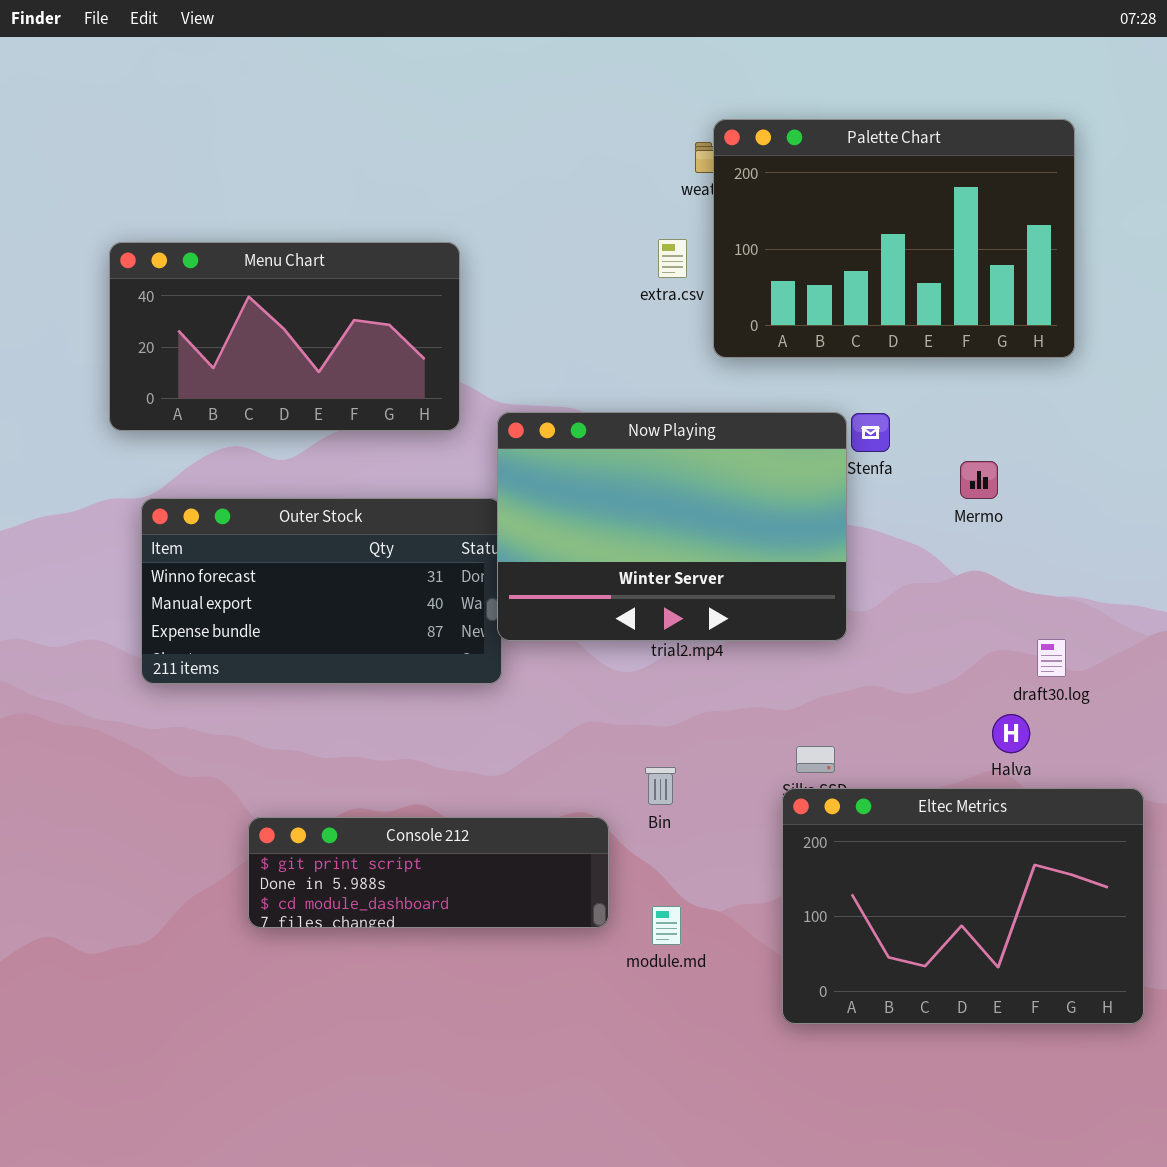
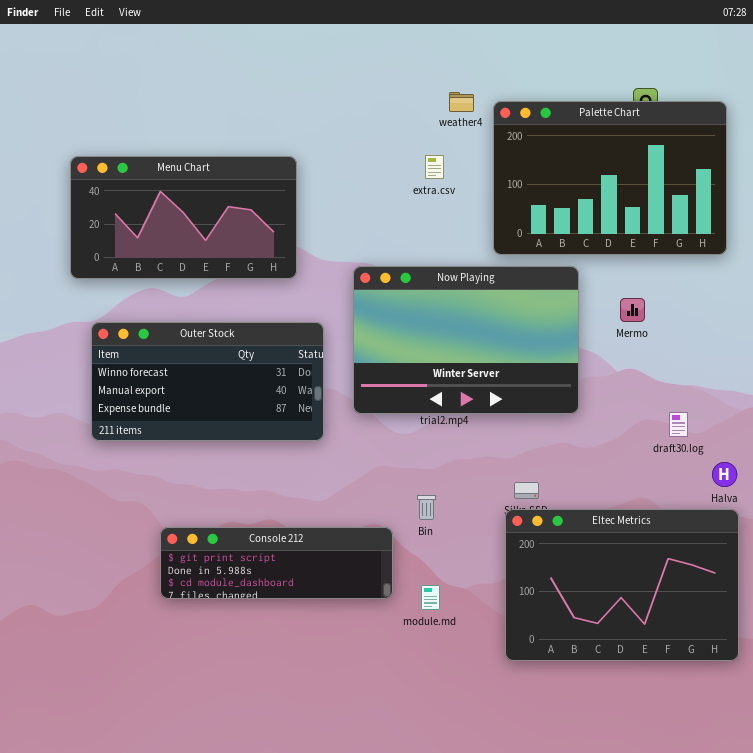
Palette Chart: [713,119,1075,358] -> [493,101,727,255], moved
Now Playing: [497,412,847,641] -> [353,266,579,414], moved
Halva: [992,714,1030,753] -> [712,462,737,487], moved

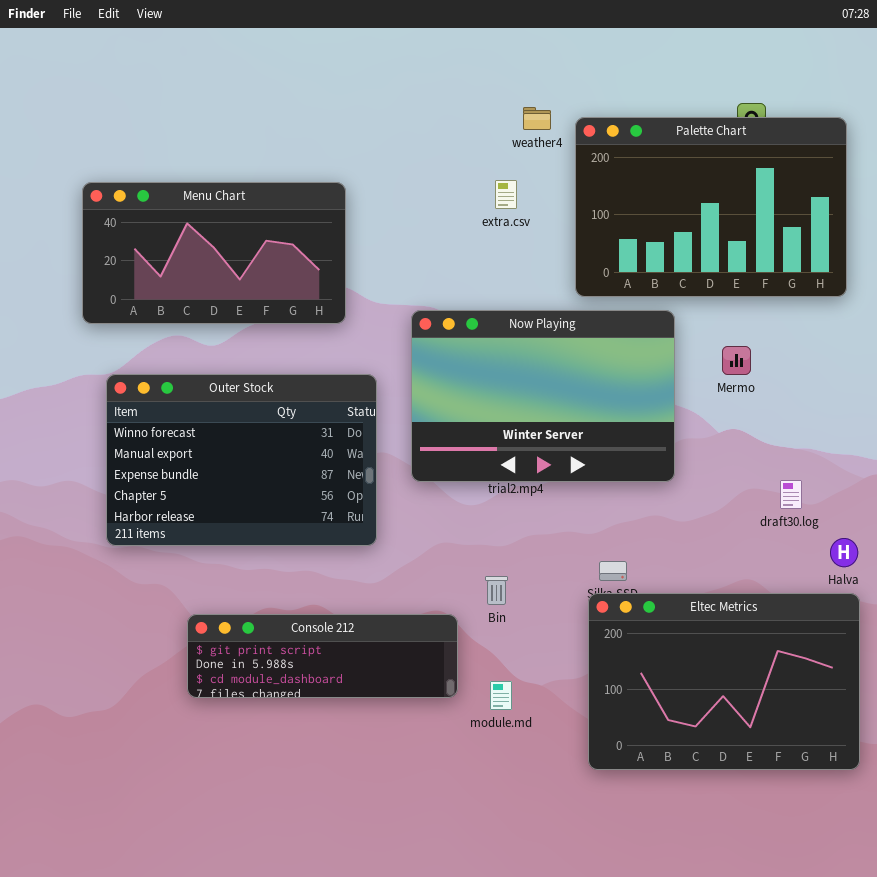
Outer Stock: [91,322,324,441] -> [106,374,377,546], resized

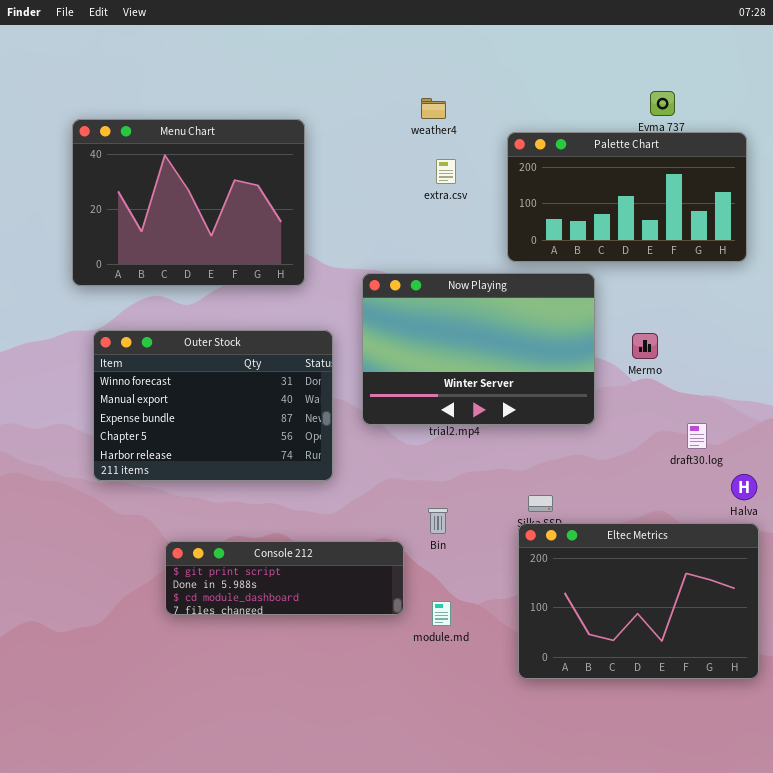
weather4: [523,107,551,130] -> [421,98,446,119], moved
Palette Chart: [575,117,847,297] -> [507,132,747,262], resized
Menu Chart: [82,182,346,324] -> [72,119,305,286], resized
Mermo: [722,346,751,375] -> [632,333,658,359], moved

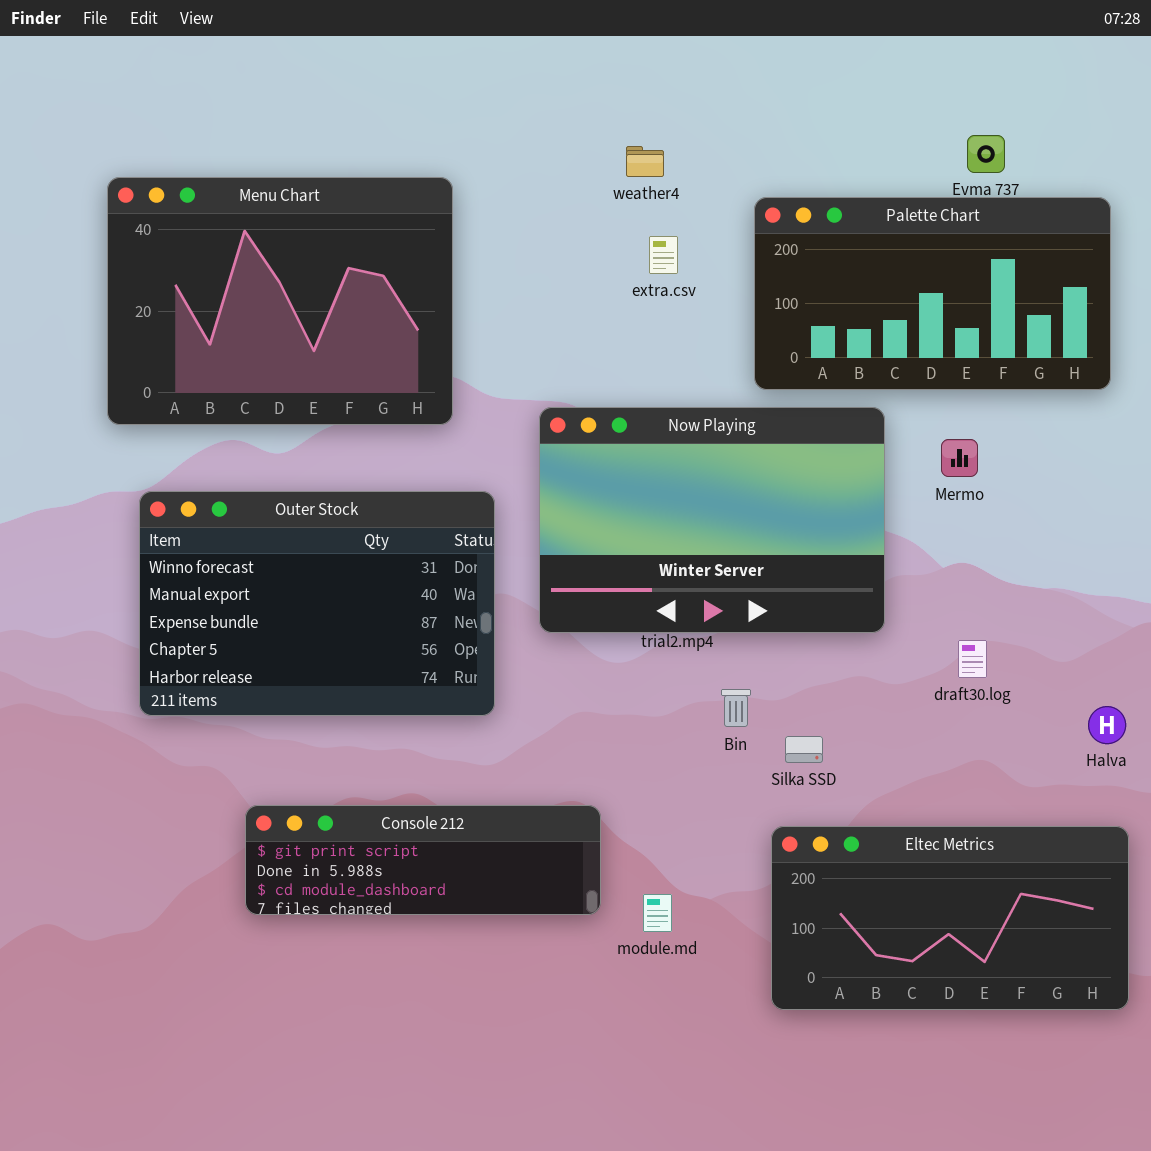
Mermo: [632,333,658,359] -> [941,439,978,477], moved
draft30.log: [687,423,707,449] -> [958,640,987,678], moved
Bin: [428,508,448,534] -> [721,689,751,727], moved
Eltec Metrics: [518,523,759,679] -> [771,826,1129,1010], resized

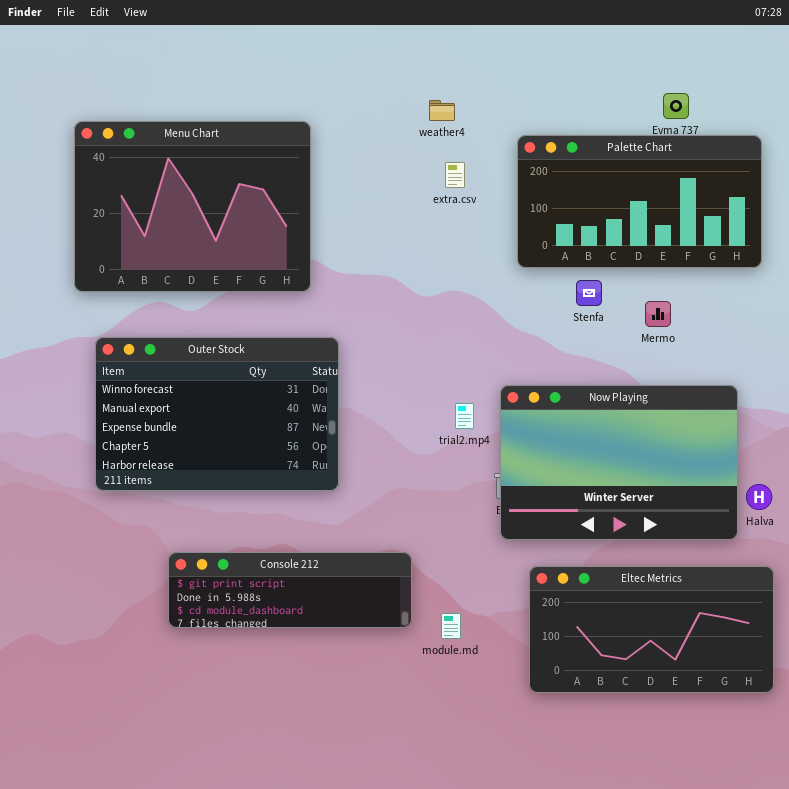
Now Playing: [539,407,885,633] -> [500,385,738,540], moved

